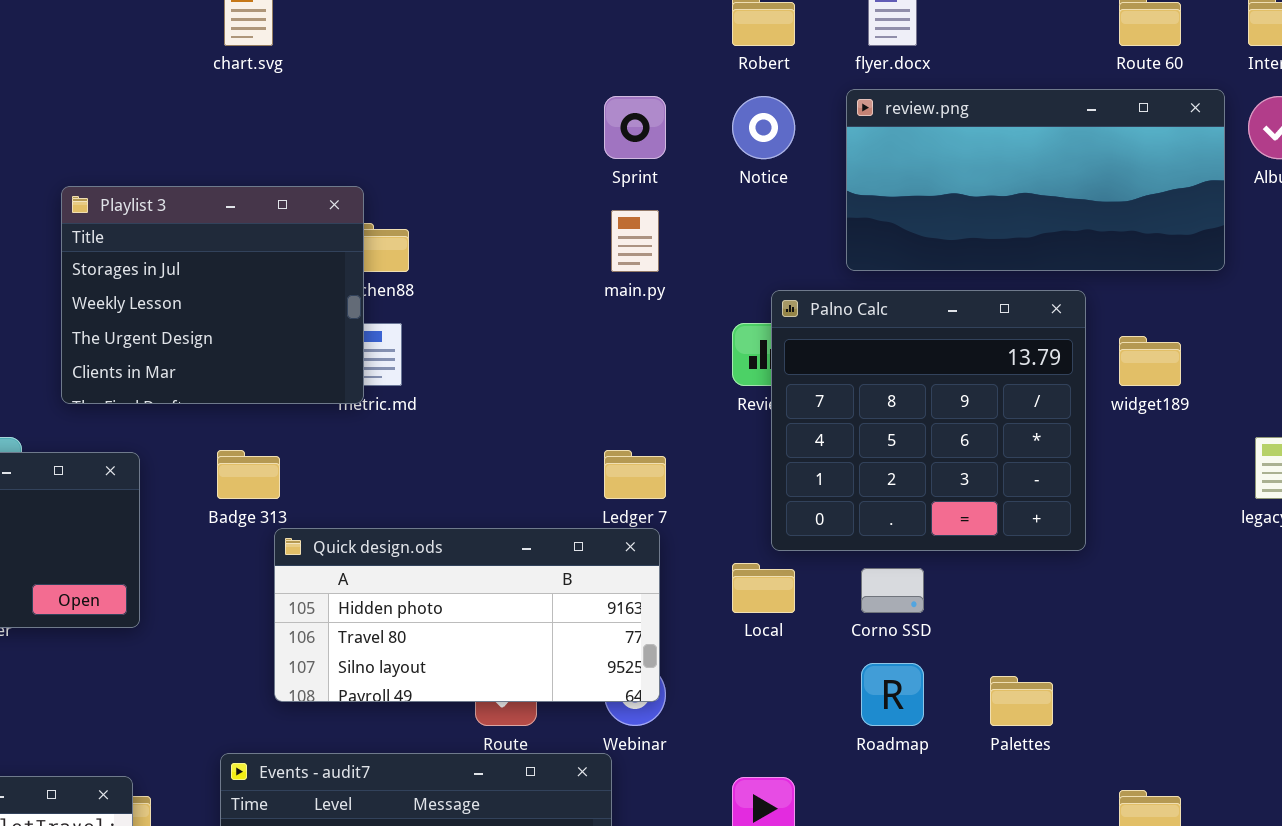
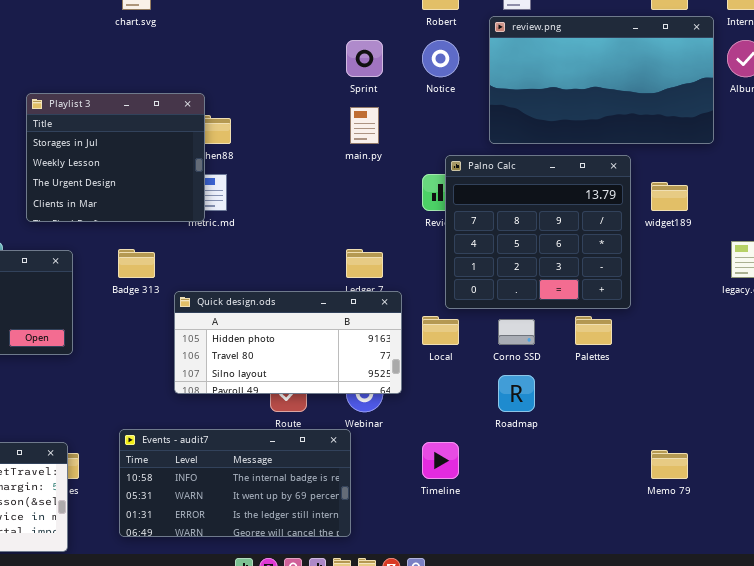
review.png: [846,89,1225,271] -> [489,16,714,144], resized
Quick design.ods: [274,528,660,702] -> [174,291,402,394], moved
Palettes: [990,676,1053,726] -> [575,316,612,345], moved

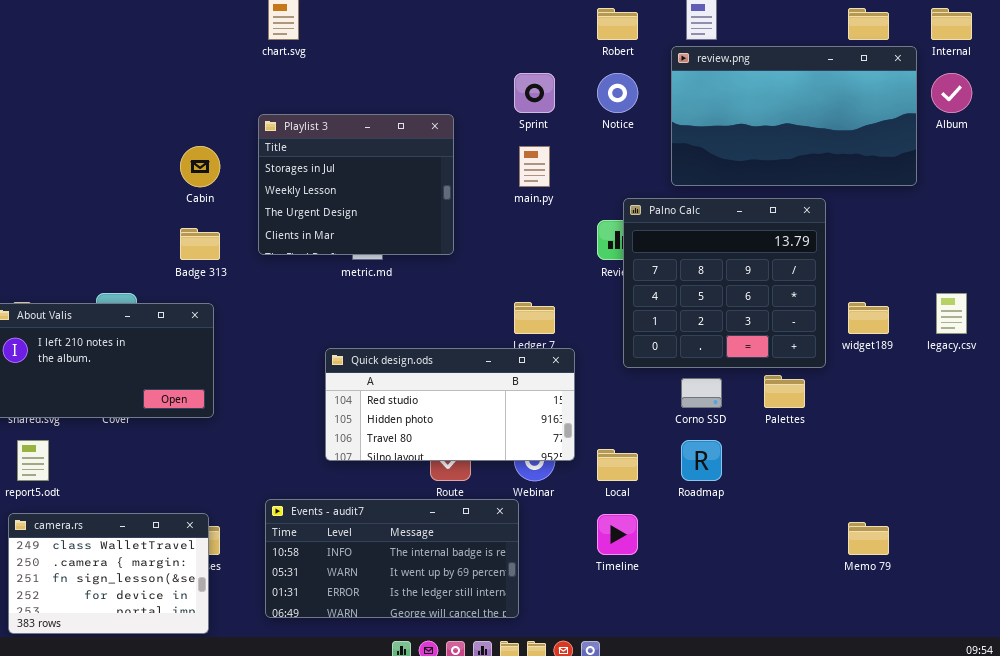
Playlist 3: [26,93,205,222] -> [258,114,454,255], moved
widget189: [651,182,688,211] -> [848,302,889,334], moved
Badge 313: [118,249,155,278] -> [180,228,220,260], moved
Quick design.ods: [174,291,402,394] -> [325,348,575,461], scrolled up 1 row
Local: [422,316,459,345] -> [597,449,638,481], moved

